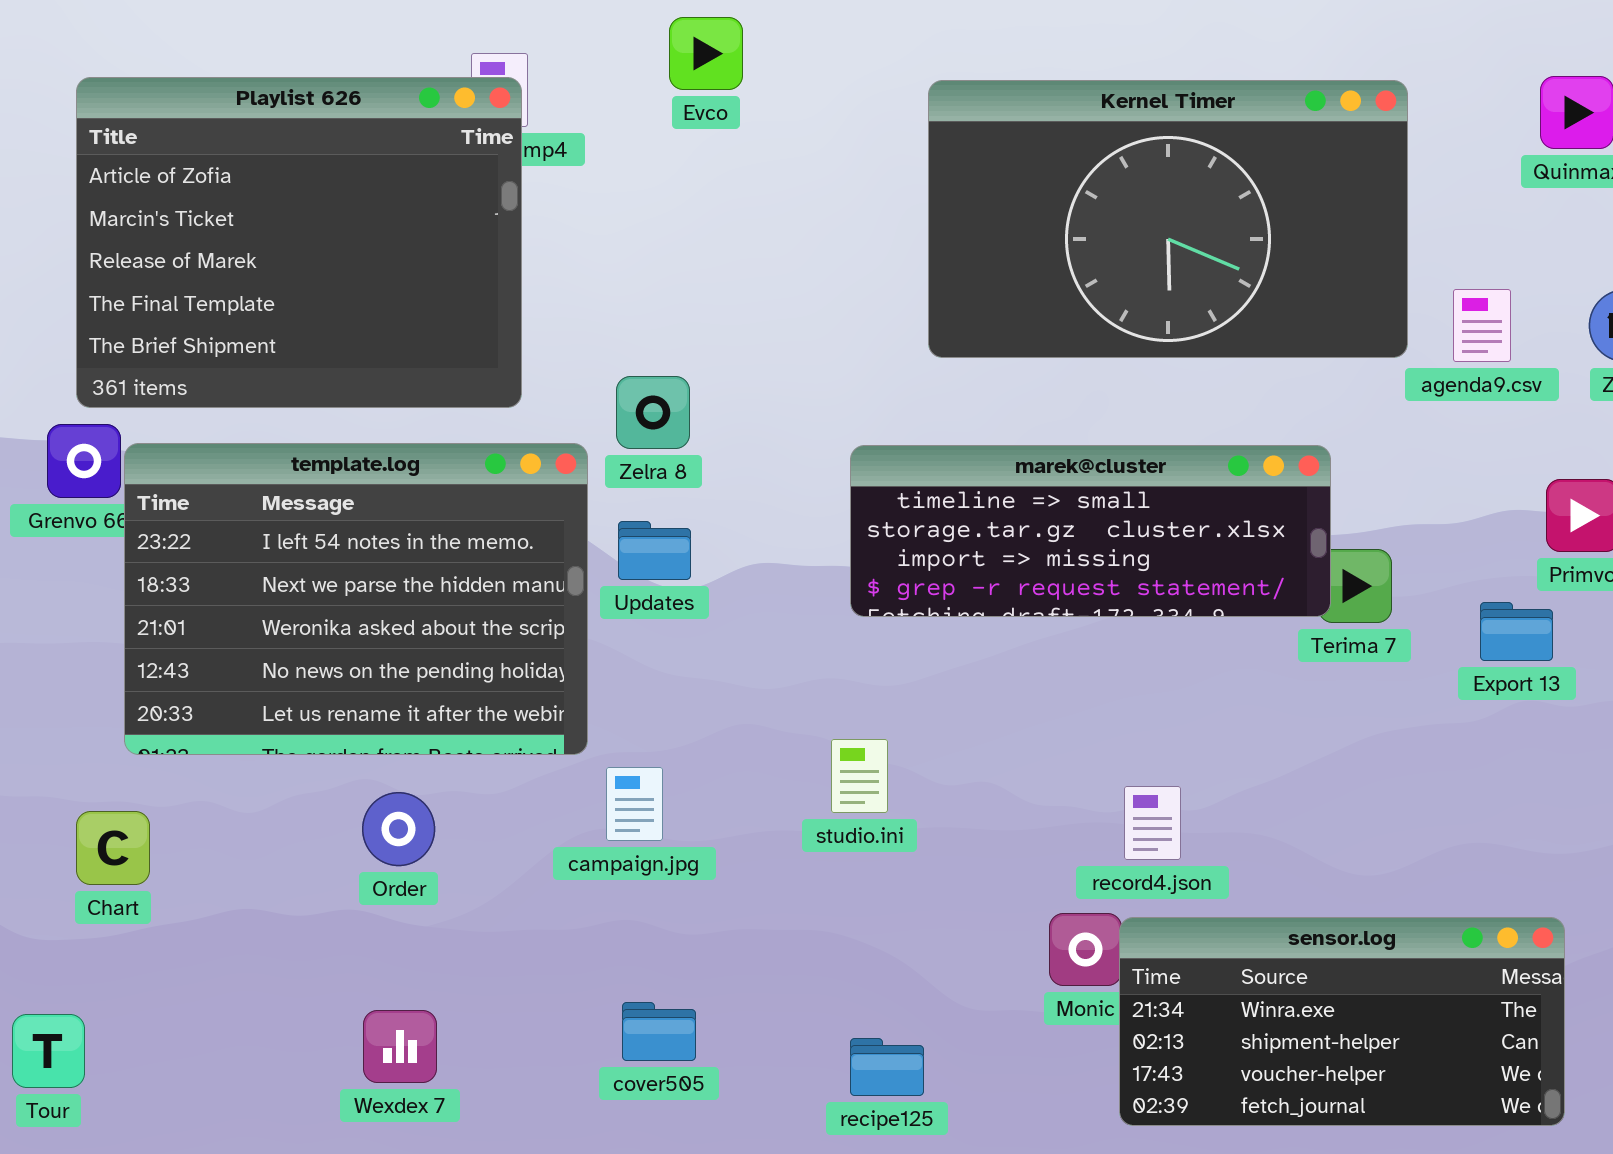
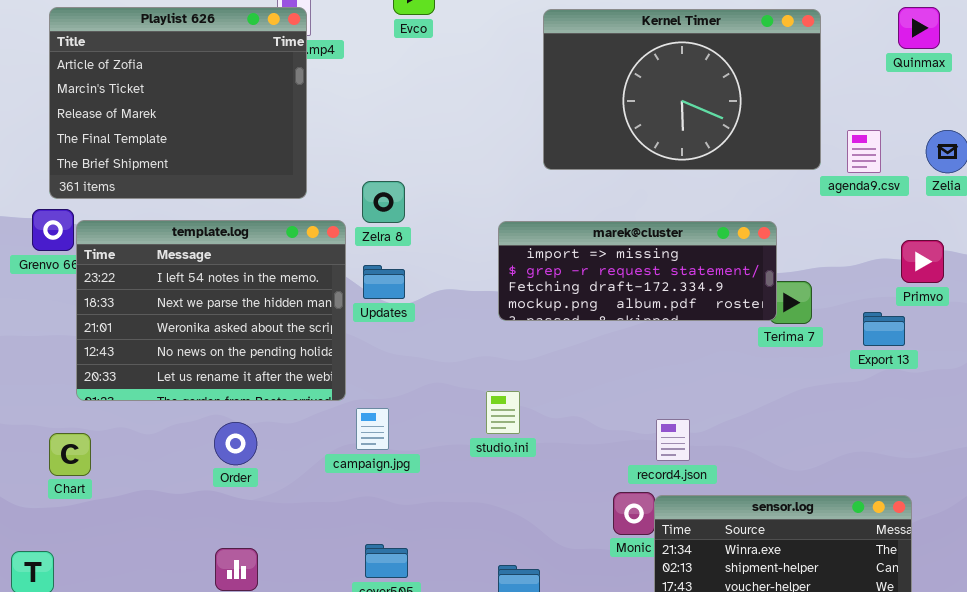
marek@cluster: [850,445,1331,617] -> [498,221,777,321], scrolled down 2 rows

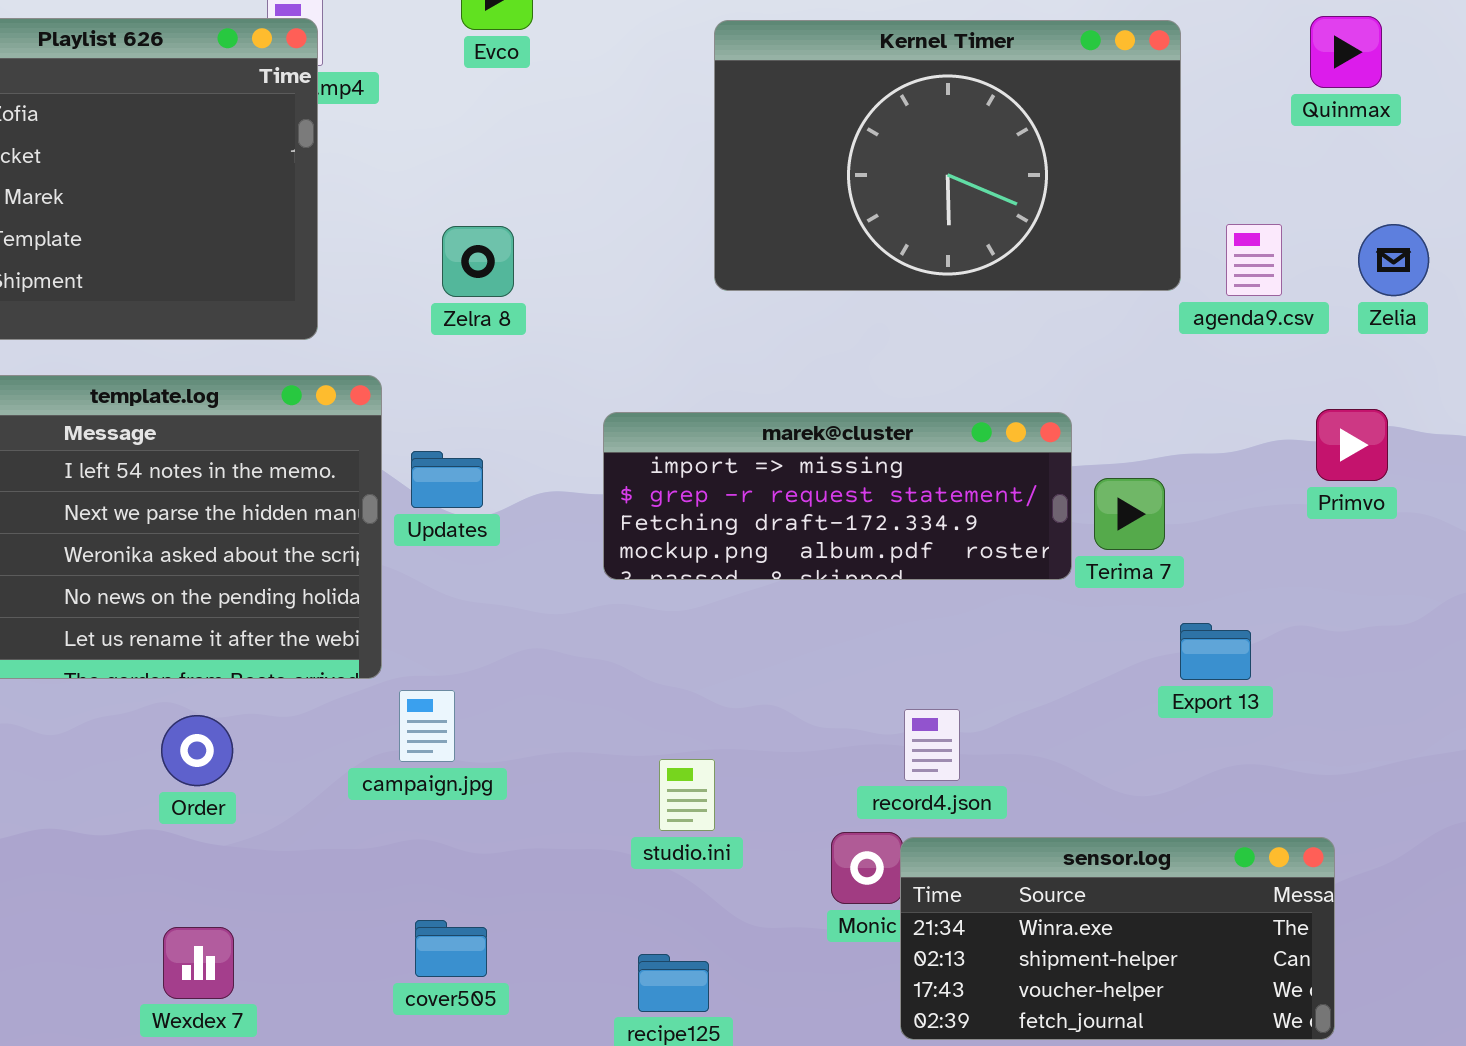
Zelra 8: [362,181,405,223] -> [442,226,514,297], moved
marek@cluster: [498,221,777,321] -> [603,412,1072,580], moved
Export 13: [863,312,905,346] -> [1180,623,1251,680], moved
studio.ini: [486,391,520,434] -> [659,759,715,831], moved

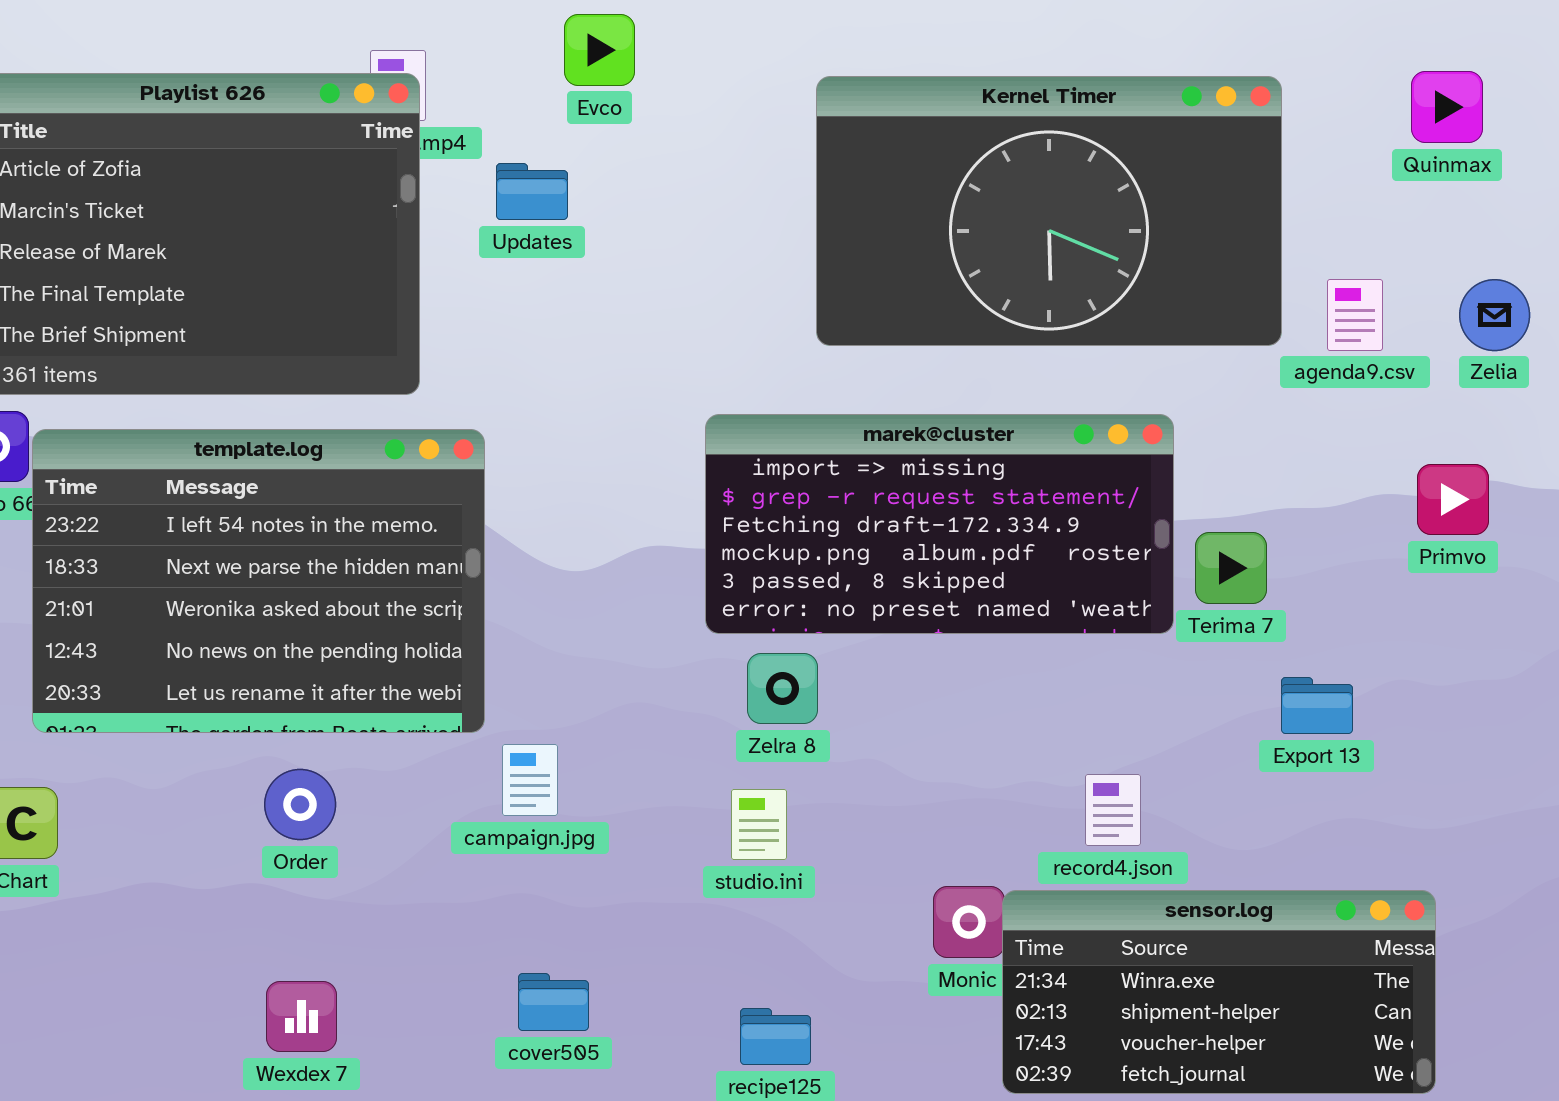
Zelra 8: [442,226,514,297] -> [747,653,818,724], moved
marek@cluster: [603,412,1072,580] -> [705,414,1174,634], resized
Updates: [411,451,483,508] -> [496,163,568,220], moved
record4.json: [904,709,960,781] -> [1085,774,1141,846], moved
studio.ini: [659,759,715,831] -> [731,789,787,860], moved

